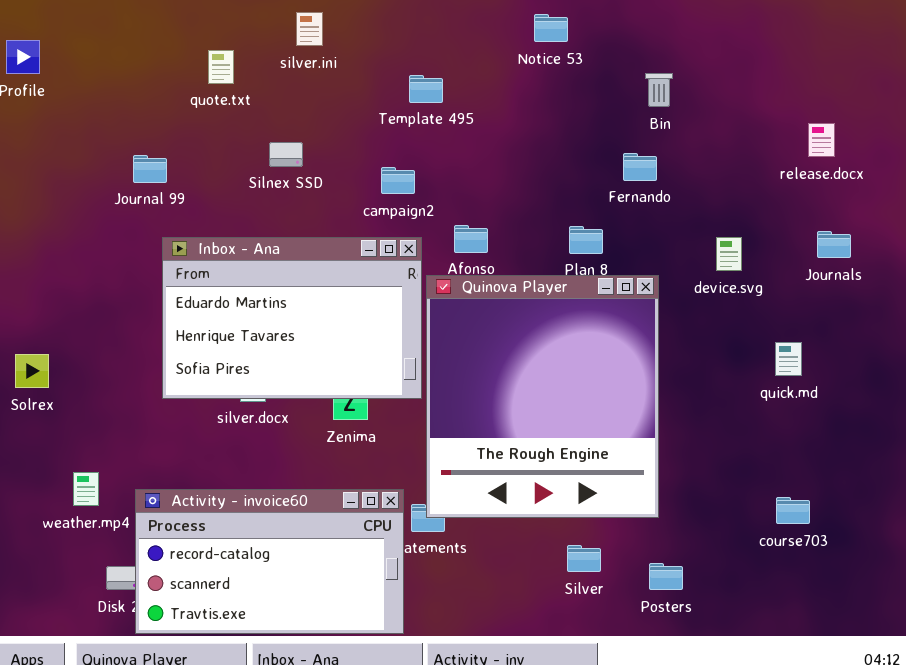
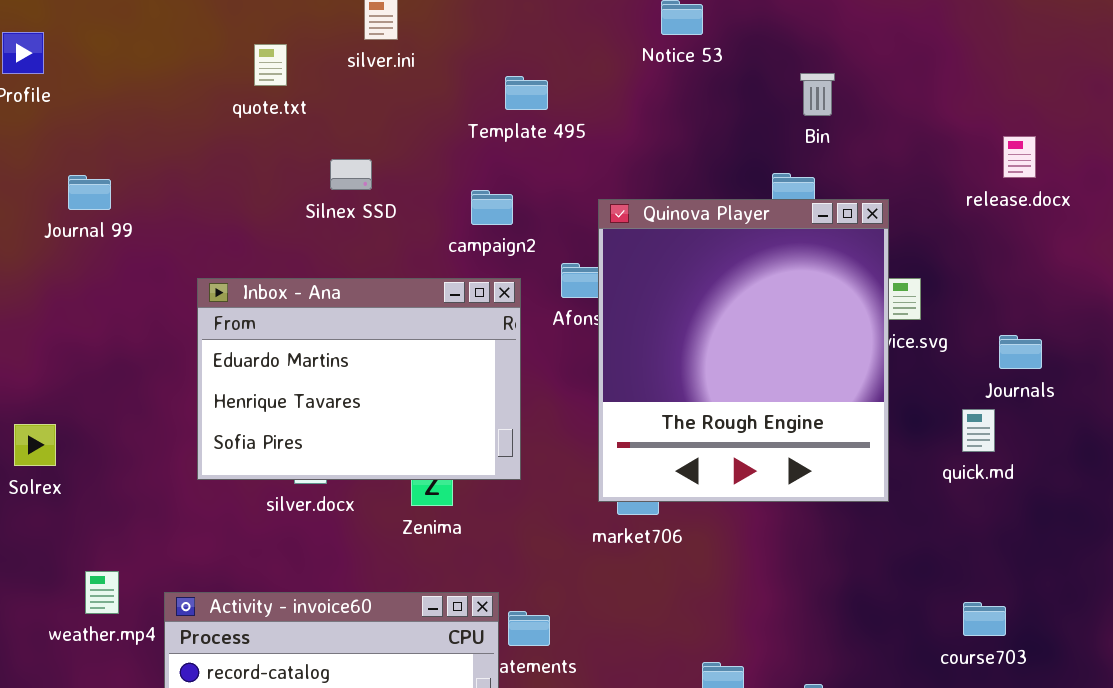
Journal 99: [133,155,167,183] -> [68,175,111,210], moved
Journals: [817,231,851,258] -> [999,335,1042,369], moved
Quinova Player: [426,275,659,518] -> [598,199,889,502], moved

